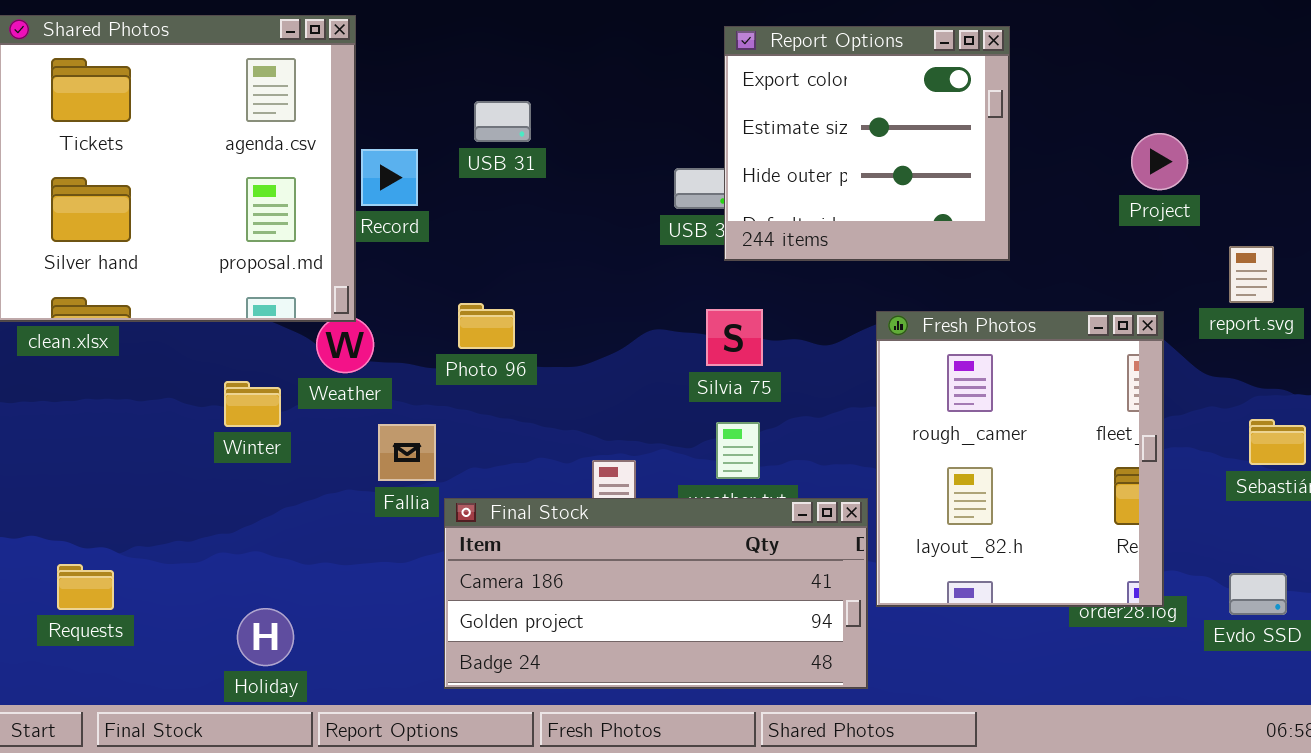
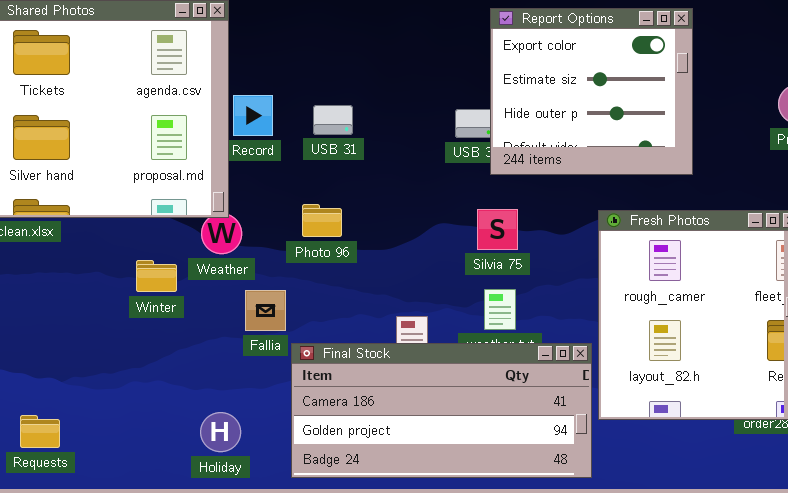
USB 31: [474,101,531,142] -> [313,105,353,135], moved
Requests: [57,564,114,610] -> [20,415,60,448], moved
Holiday: [237,608,294,666] -> [200,412,241,452], moved

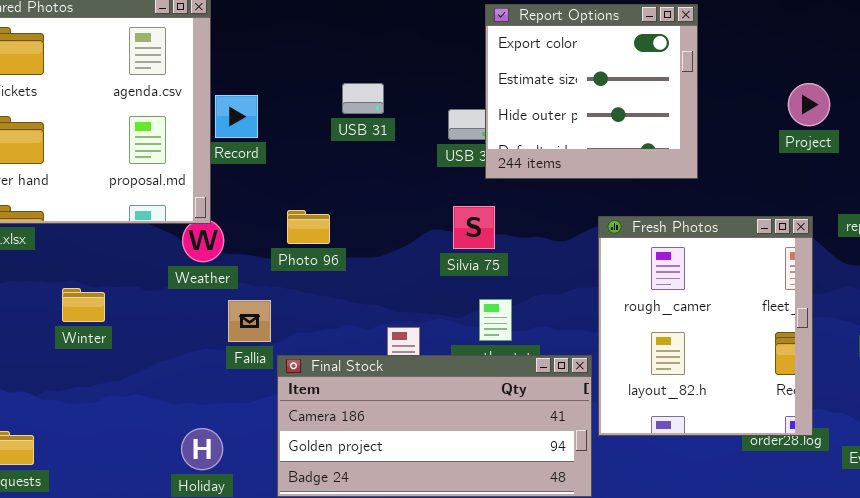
USB 31: [313,105,353,135] -> [342,83,384,114], moved
Silvia 75: [477,209,518,250] -> [453,206,495,249], moved
Winter: [136,260,177,292] -> [62,288,105,322], moved

